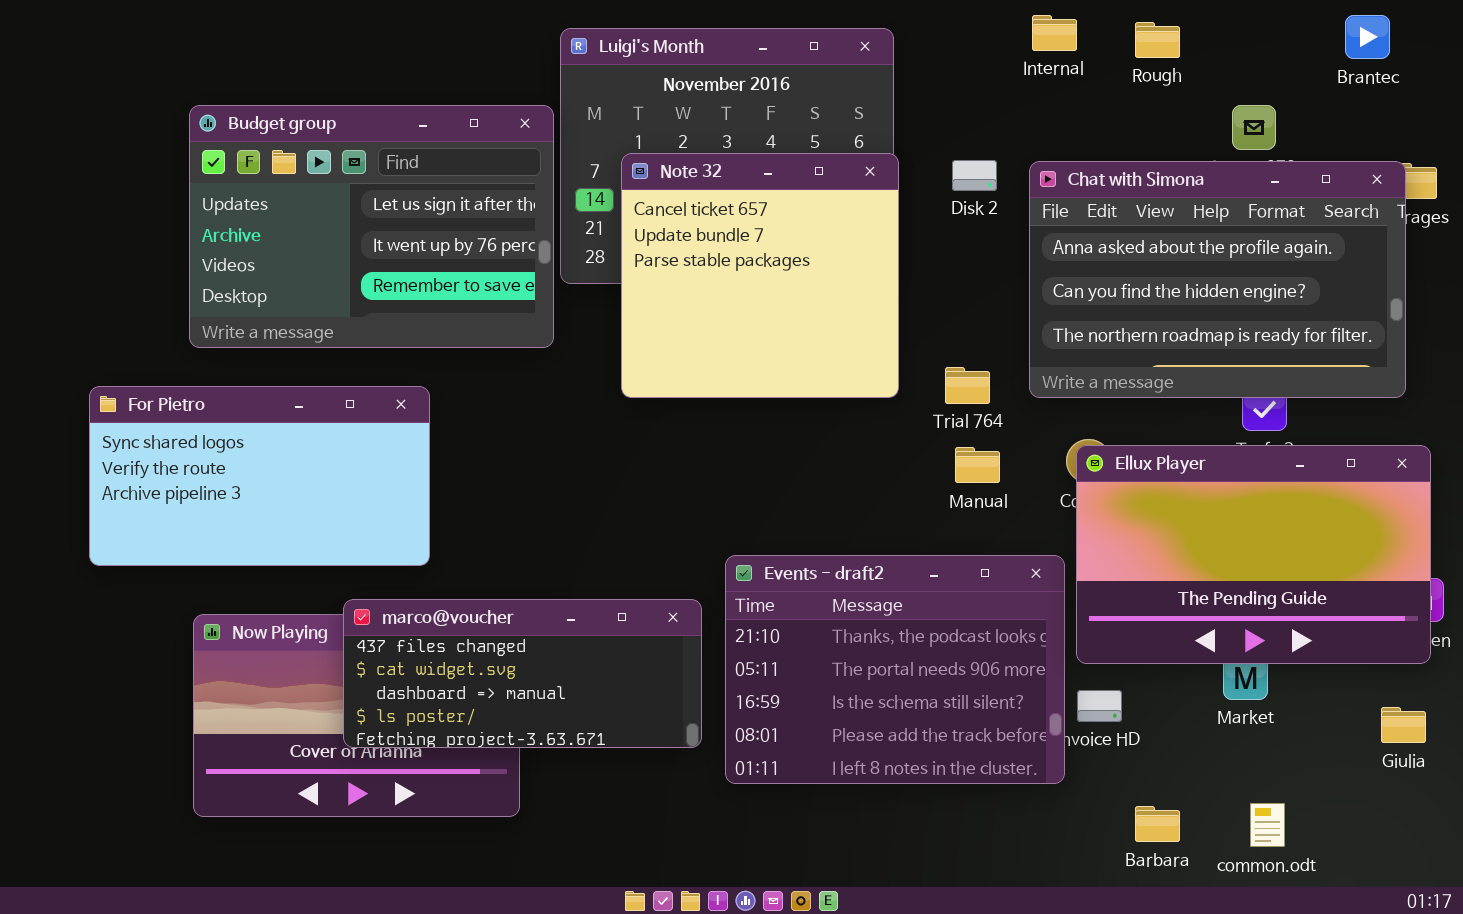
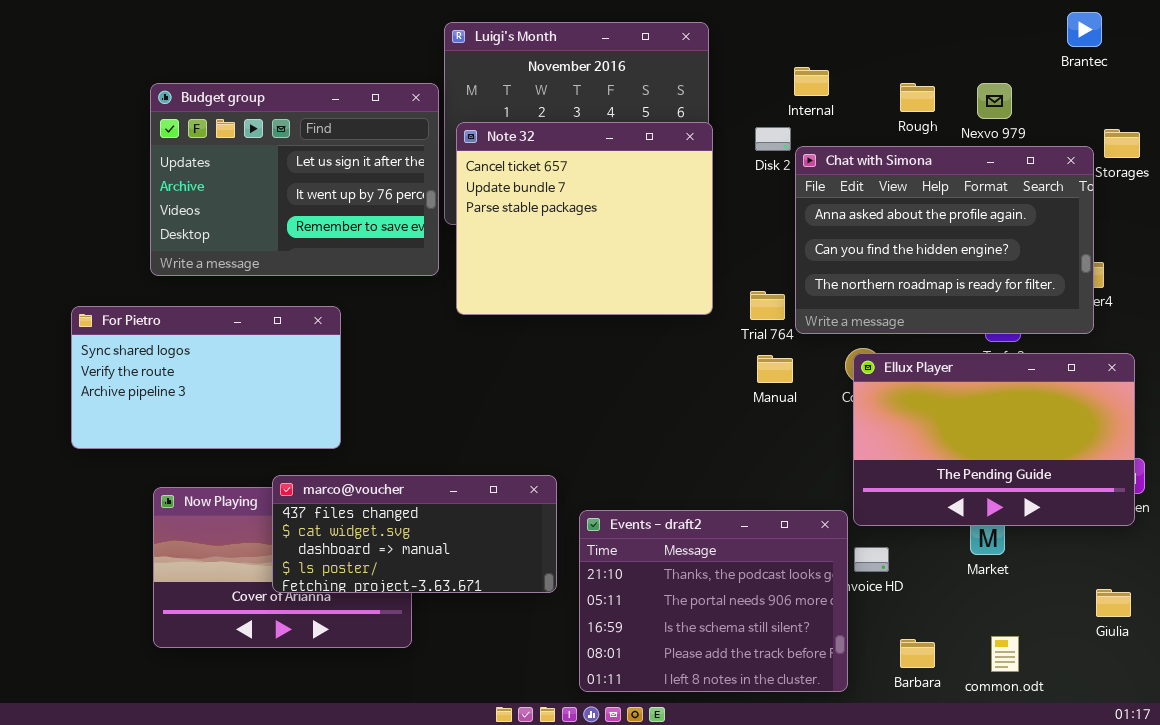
Internal: [1032,15,1077,51] -> [794,67,829,96], moved
Rough: [1135,22,1180,58] -> [900,83,935,112], moved
Note 32: [621,153,899,398] -> [456,122,713,315], resized
Chat with Simona: [1029,161,1406,398] -> [795,146,1094,334], moved
Events - draft2: [725,555,1065,784] -> [579,510,848,692], moved
Giulia: [1381,707,1426,743] -> [1096,589,1131,617], moved

